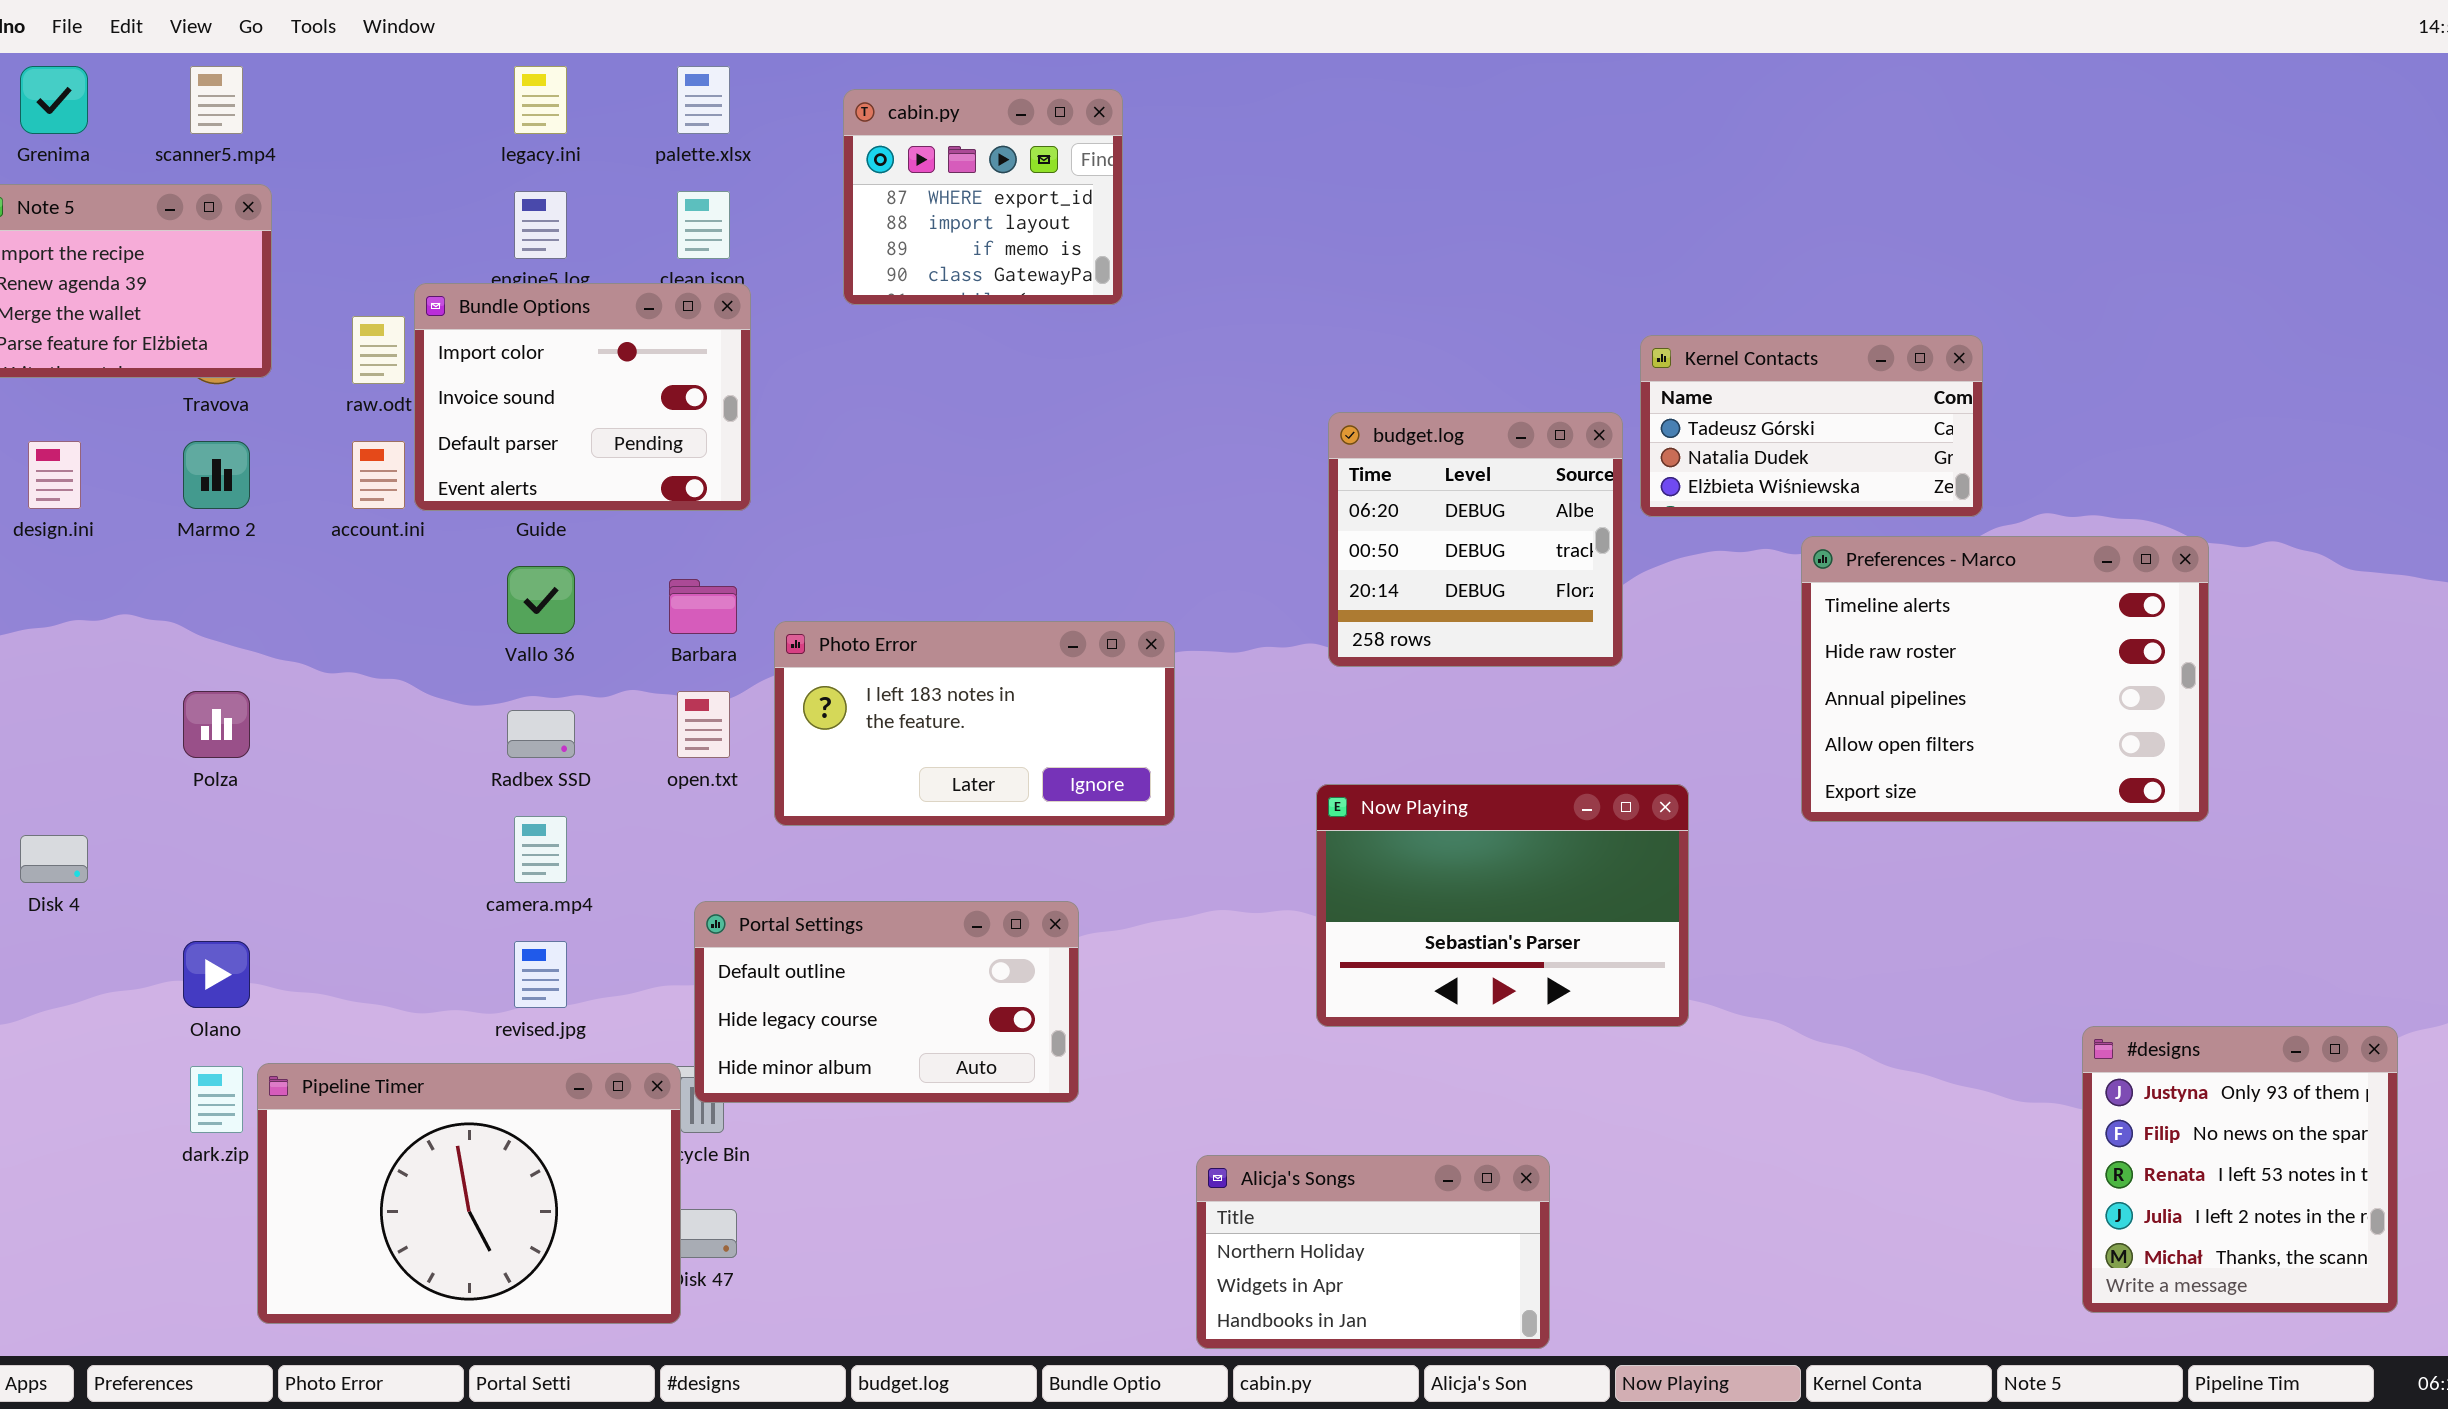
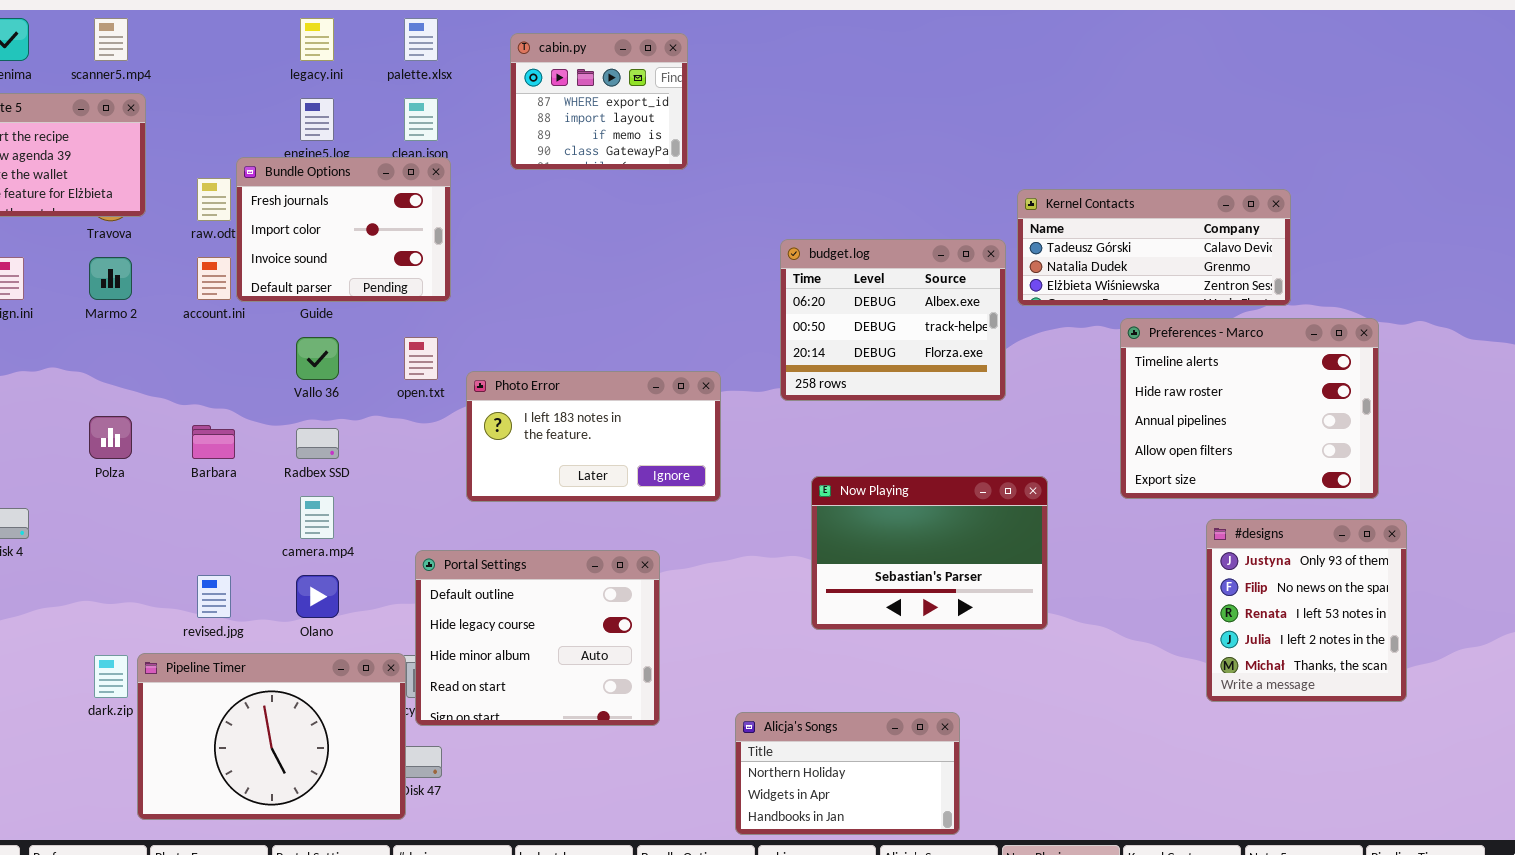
Bundle Options: [414,283,751,511] -> [236,157,451,302], scrolled up 1 row
Kernel Contacts: [1640,335,1983,517] -> [1017,189,1291,306], resized
budget.log: [1328,412,1623,667] -> [780,239,1006,401], resized
Barbara: [669,579,737,634] -> [192,425,235,459], moved
open.txt: [677,691,730,758] -> [404,337,438,380], moved
Portal Settings: [694,901,1079,1103] -> [415,550,660,726], resized
Olano: [183,941,250,1008] -> [296,575,339,618], moved
revised.jpg: [514,941,567,1008] -> [197,575,231,618], moved
#designs: [2082,1026,2398,1313] -> [1206,519,1407,702], moved

